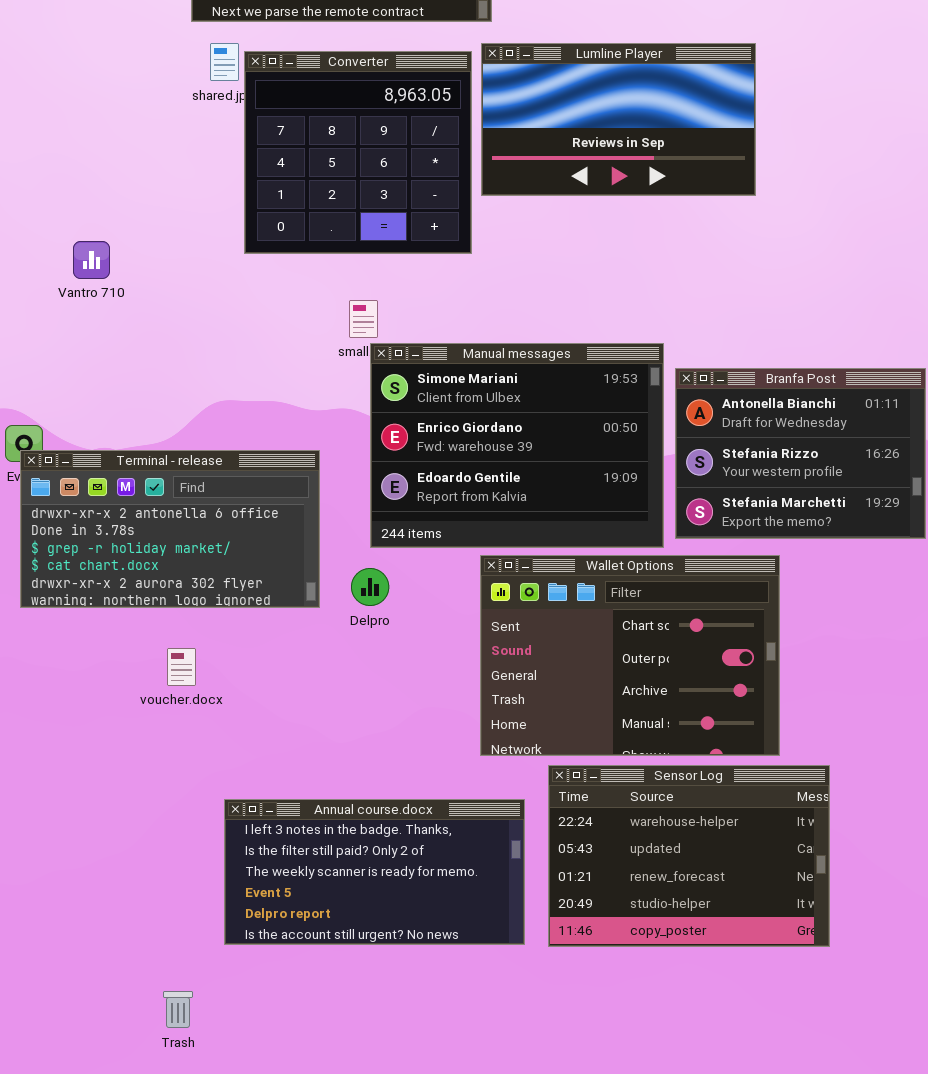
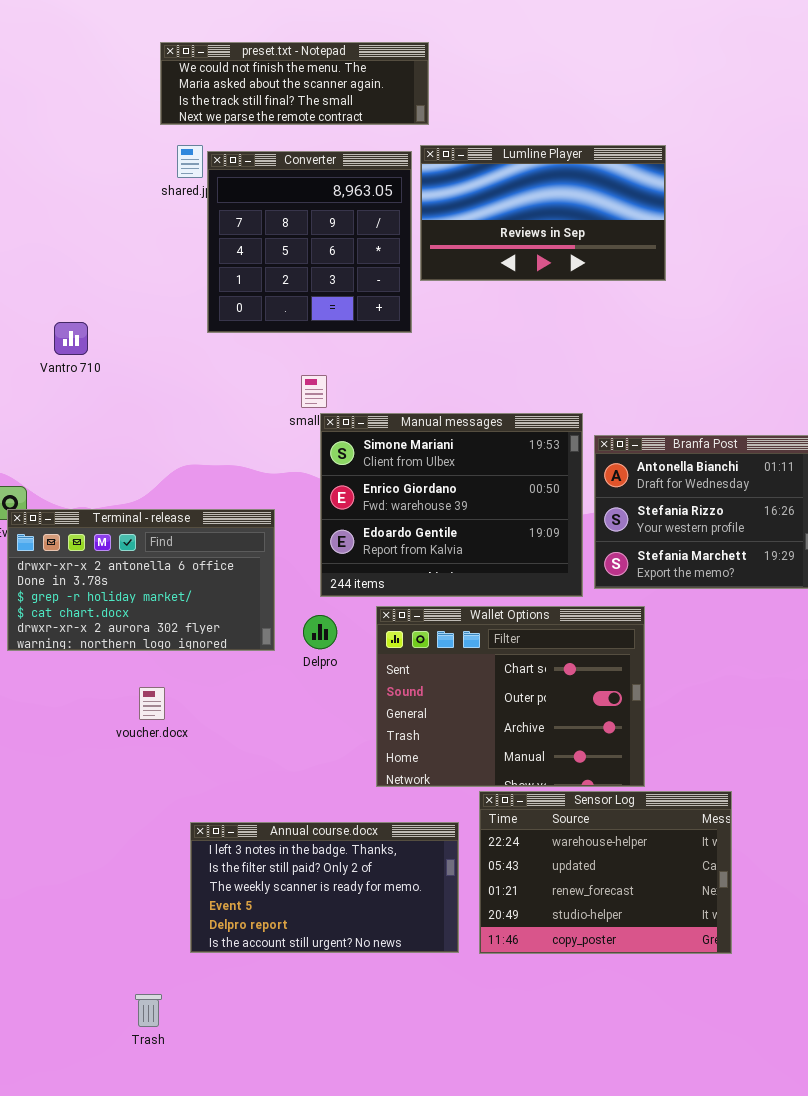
Wallet Options: [480,555,780,756] -> [376,606,645,787], moved

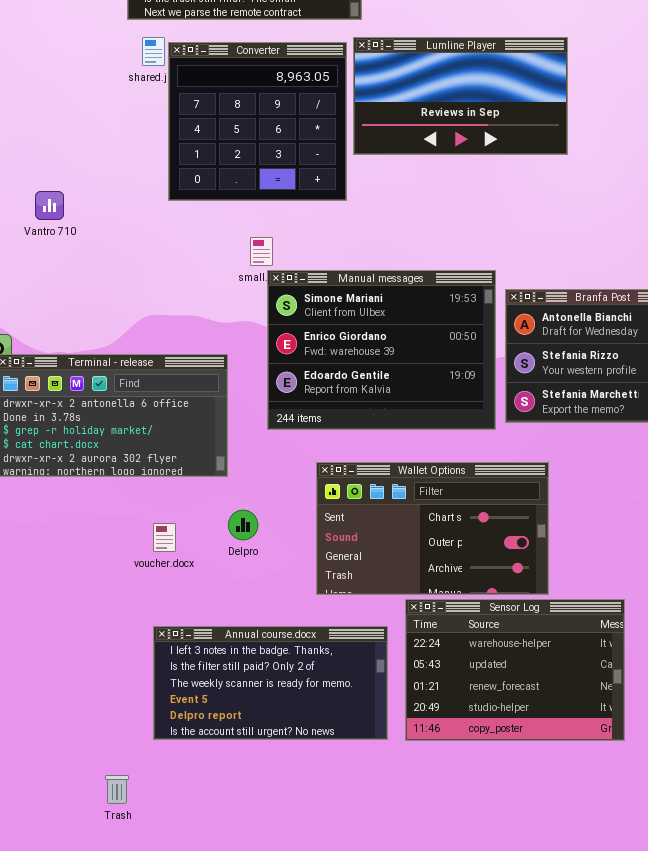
Wallet Options: [376,606,645,787] -> [316,462,549,595], resized
Delpro: [303,615,337,649] -> [228,510,258,540], moved
voucher.docx: [139,687,165,720] -> [153,523,176,552], moved

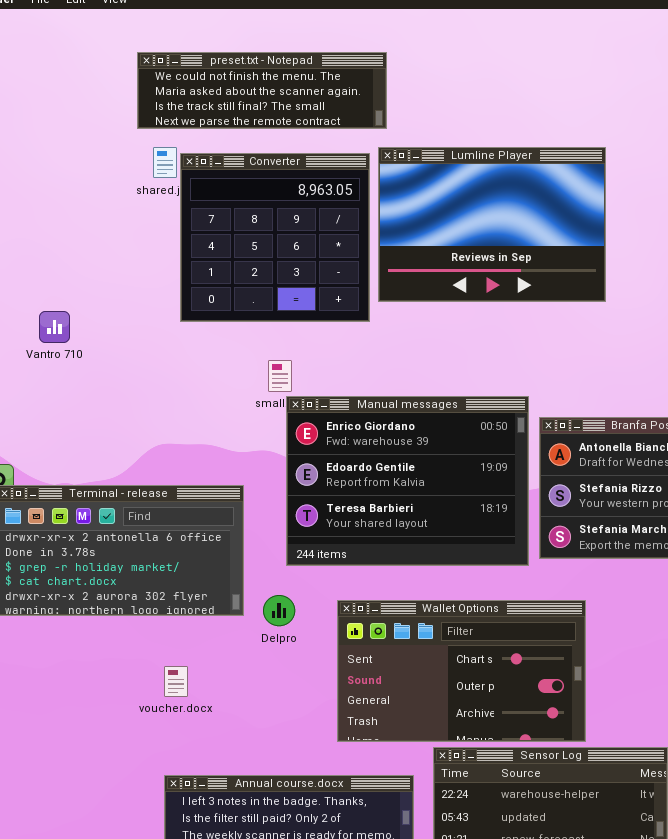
Lumline Player: [353,37,568,155] -> [378,147,606,302], resized
Manual messages: [267,270,496,430] -> [286,396,529,566], scrolled down 1 row
Delpro: [228,510,258,540] -> [263,595,295,626], moved

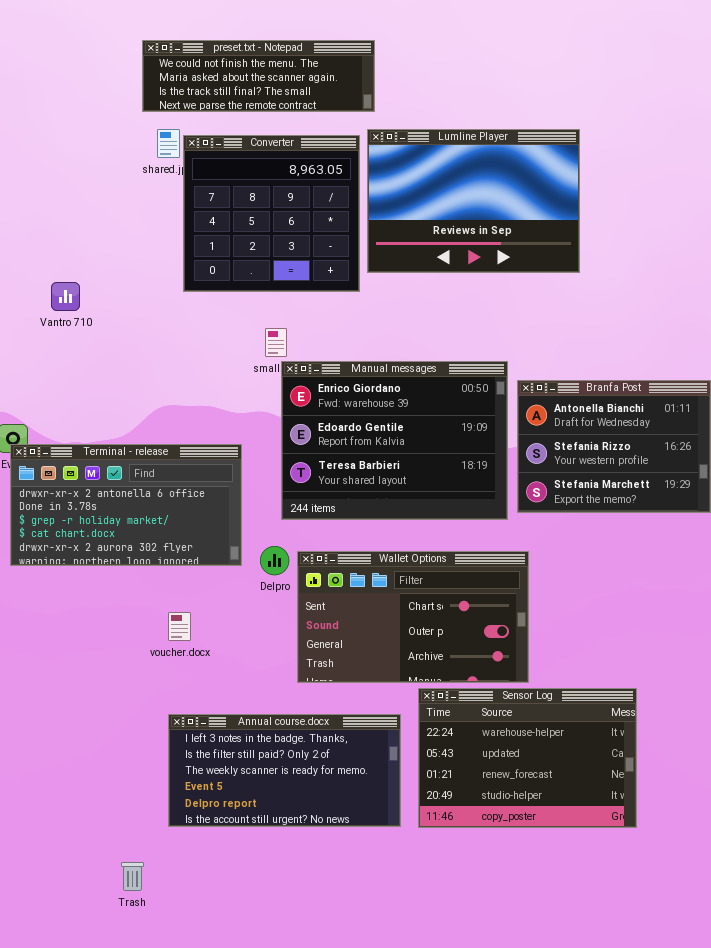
Wallet Options: [337,600,586,742] -> [297,551,529,683], moved

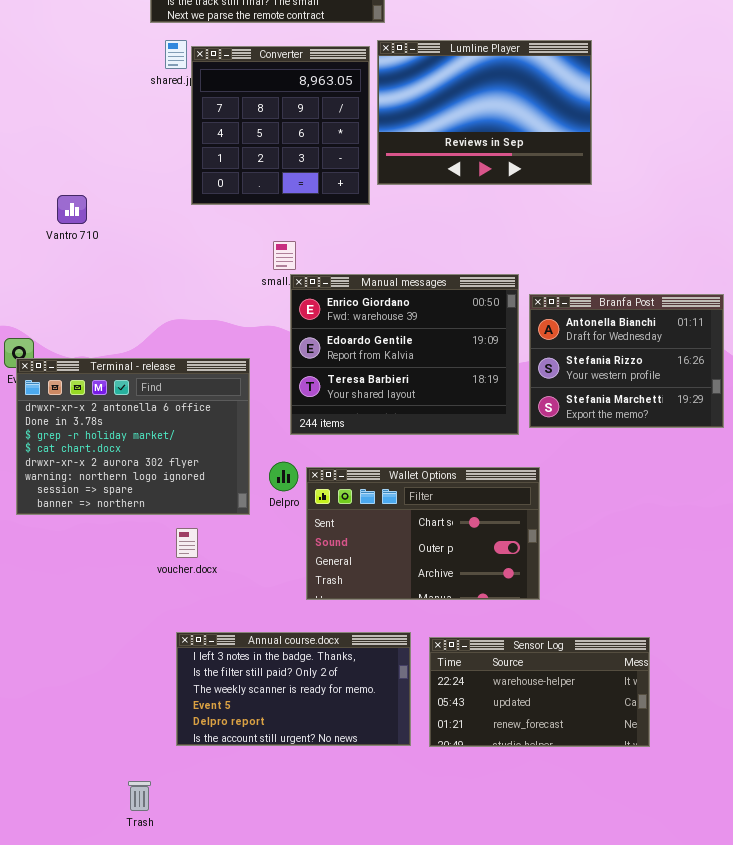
Terminal - release: [10,444,242,566] -> [16,358,250,515], resized
Sensor Log: [418,688,637,828] -> [429,637,650,747], resized

